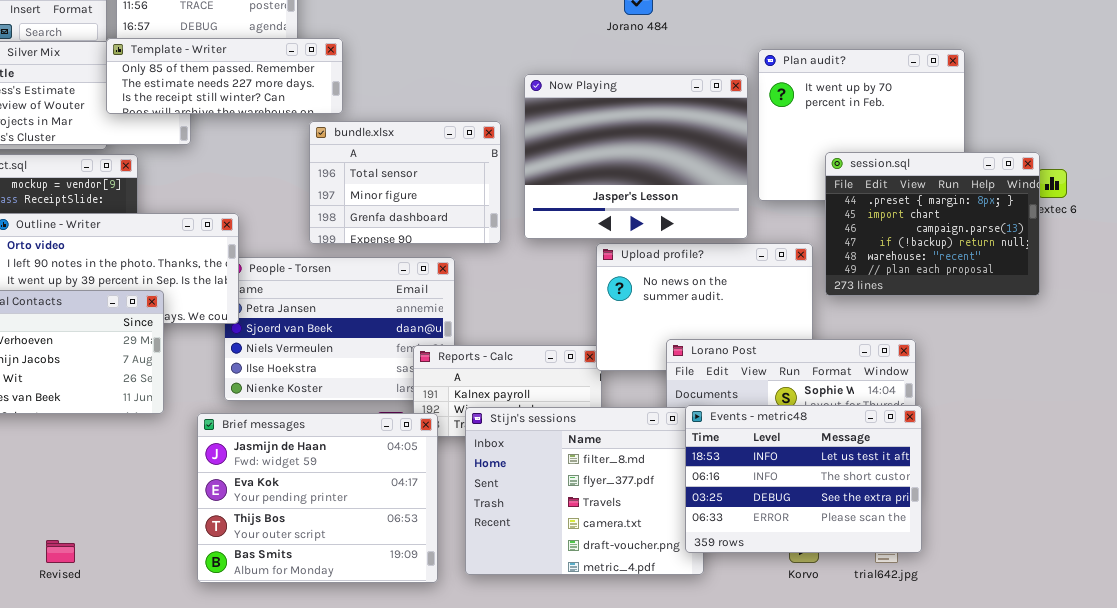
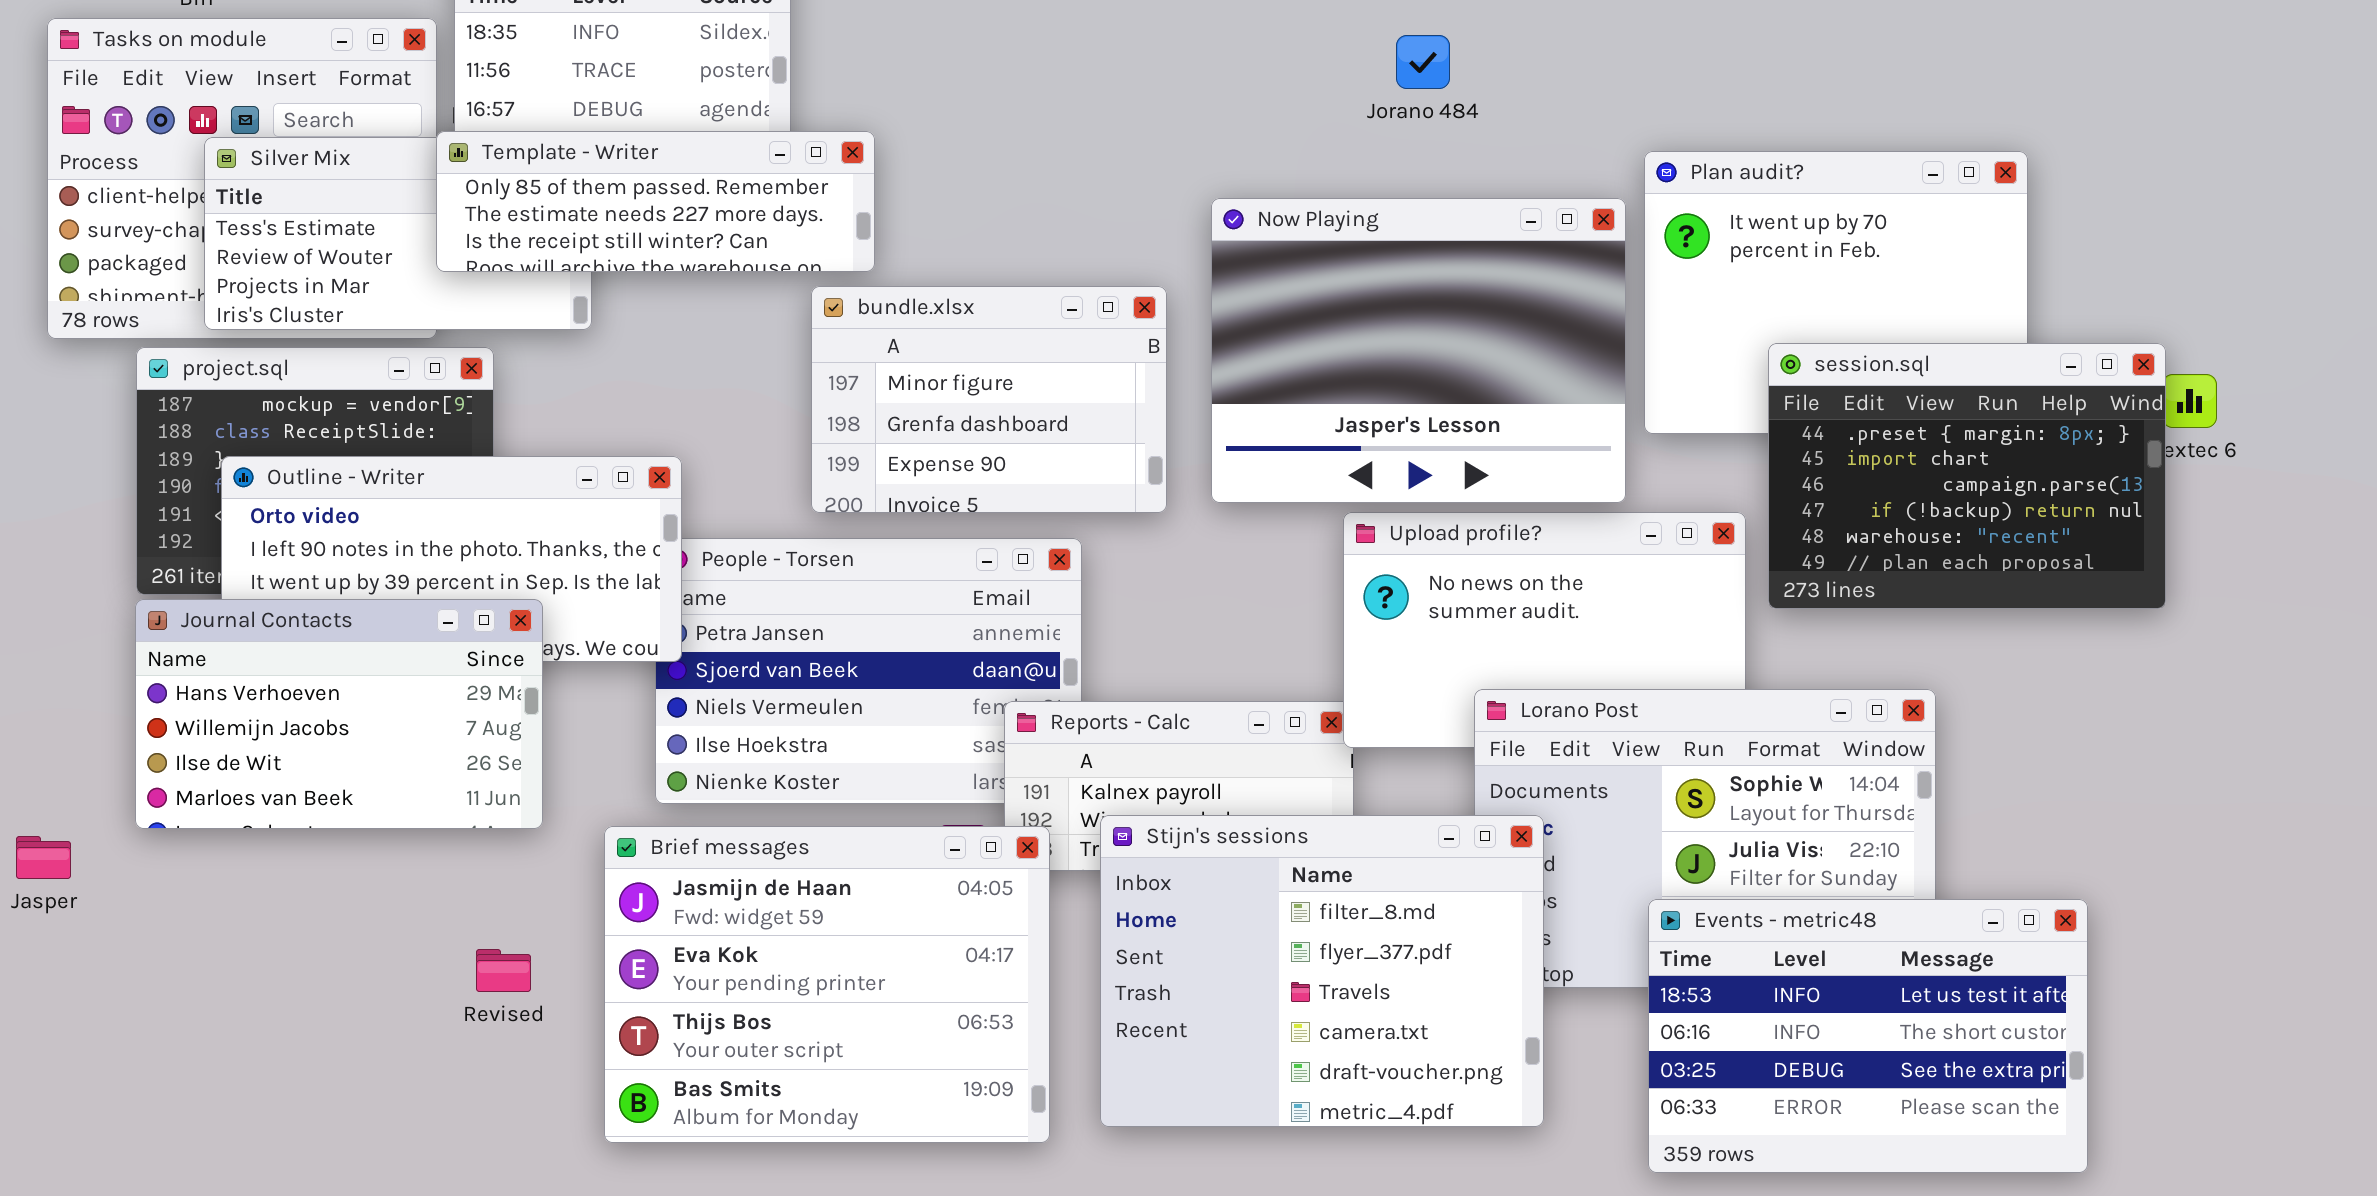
bundle.xlsx: [309,121,501,244] -> [811,286,1167,513], scrolled down 1 row
Events - metric48: [685,405,922,553] -> [1648,899,2088,1173], moved
Revised: [46,540,75,563] -> [476,949,531,992], moved

